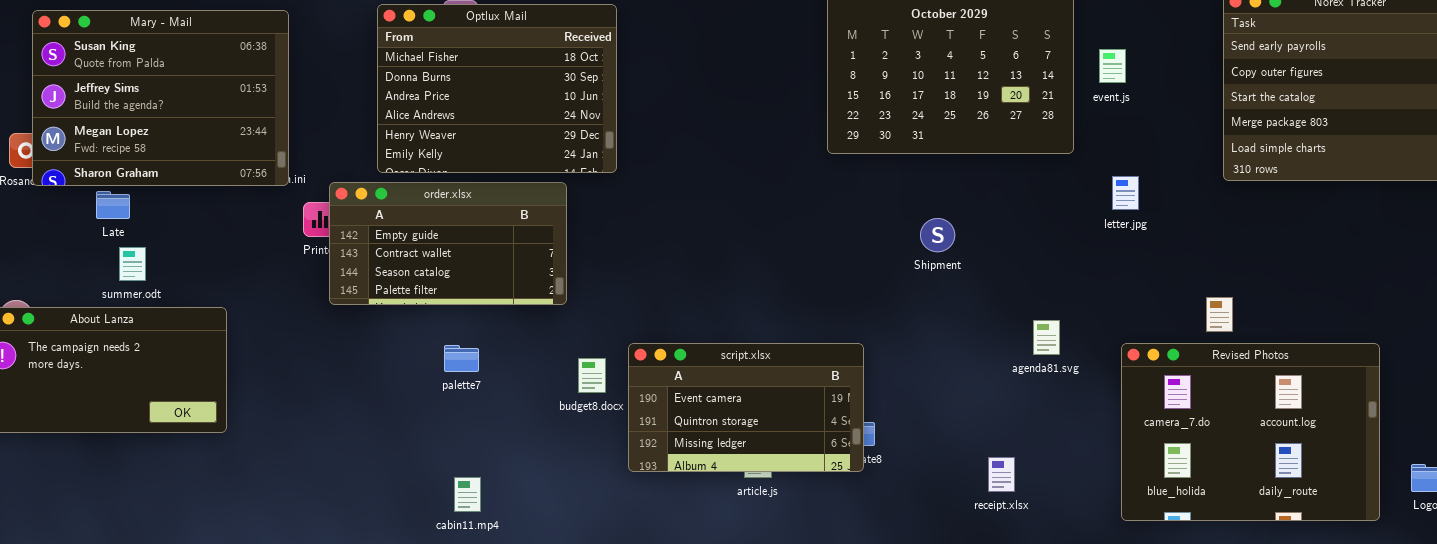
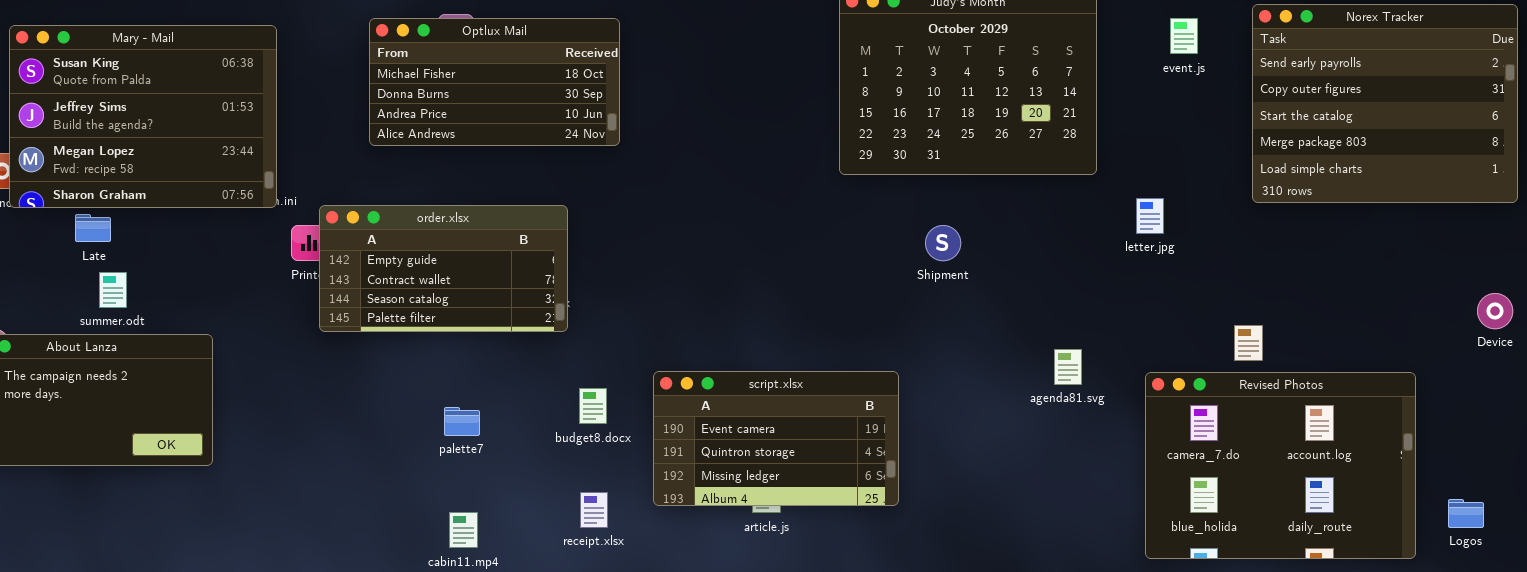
Optlux Mail: [377,4,617,173] -> [369,18,620,146], resized
event.js: [1099,49,1126,83] -> [1170,18,1198,54], moved
Shipment: [920,218,955,252] -> [925,225,961,261], moved
script.xlsx: [628,343,864,472] -> [653,371,899,506], moved
palette7: [444,345,479,372] -> [444,407,480,436], moved
receipt.xlsx: [988,457,1015,492] -> [580,492,608,528], moved

